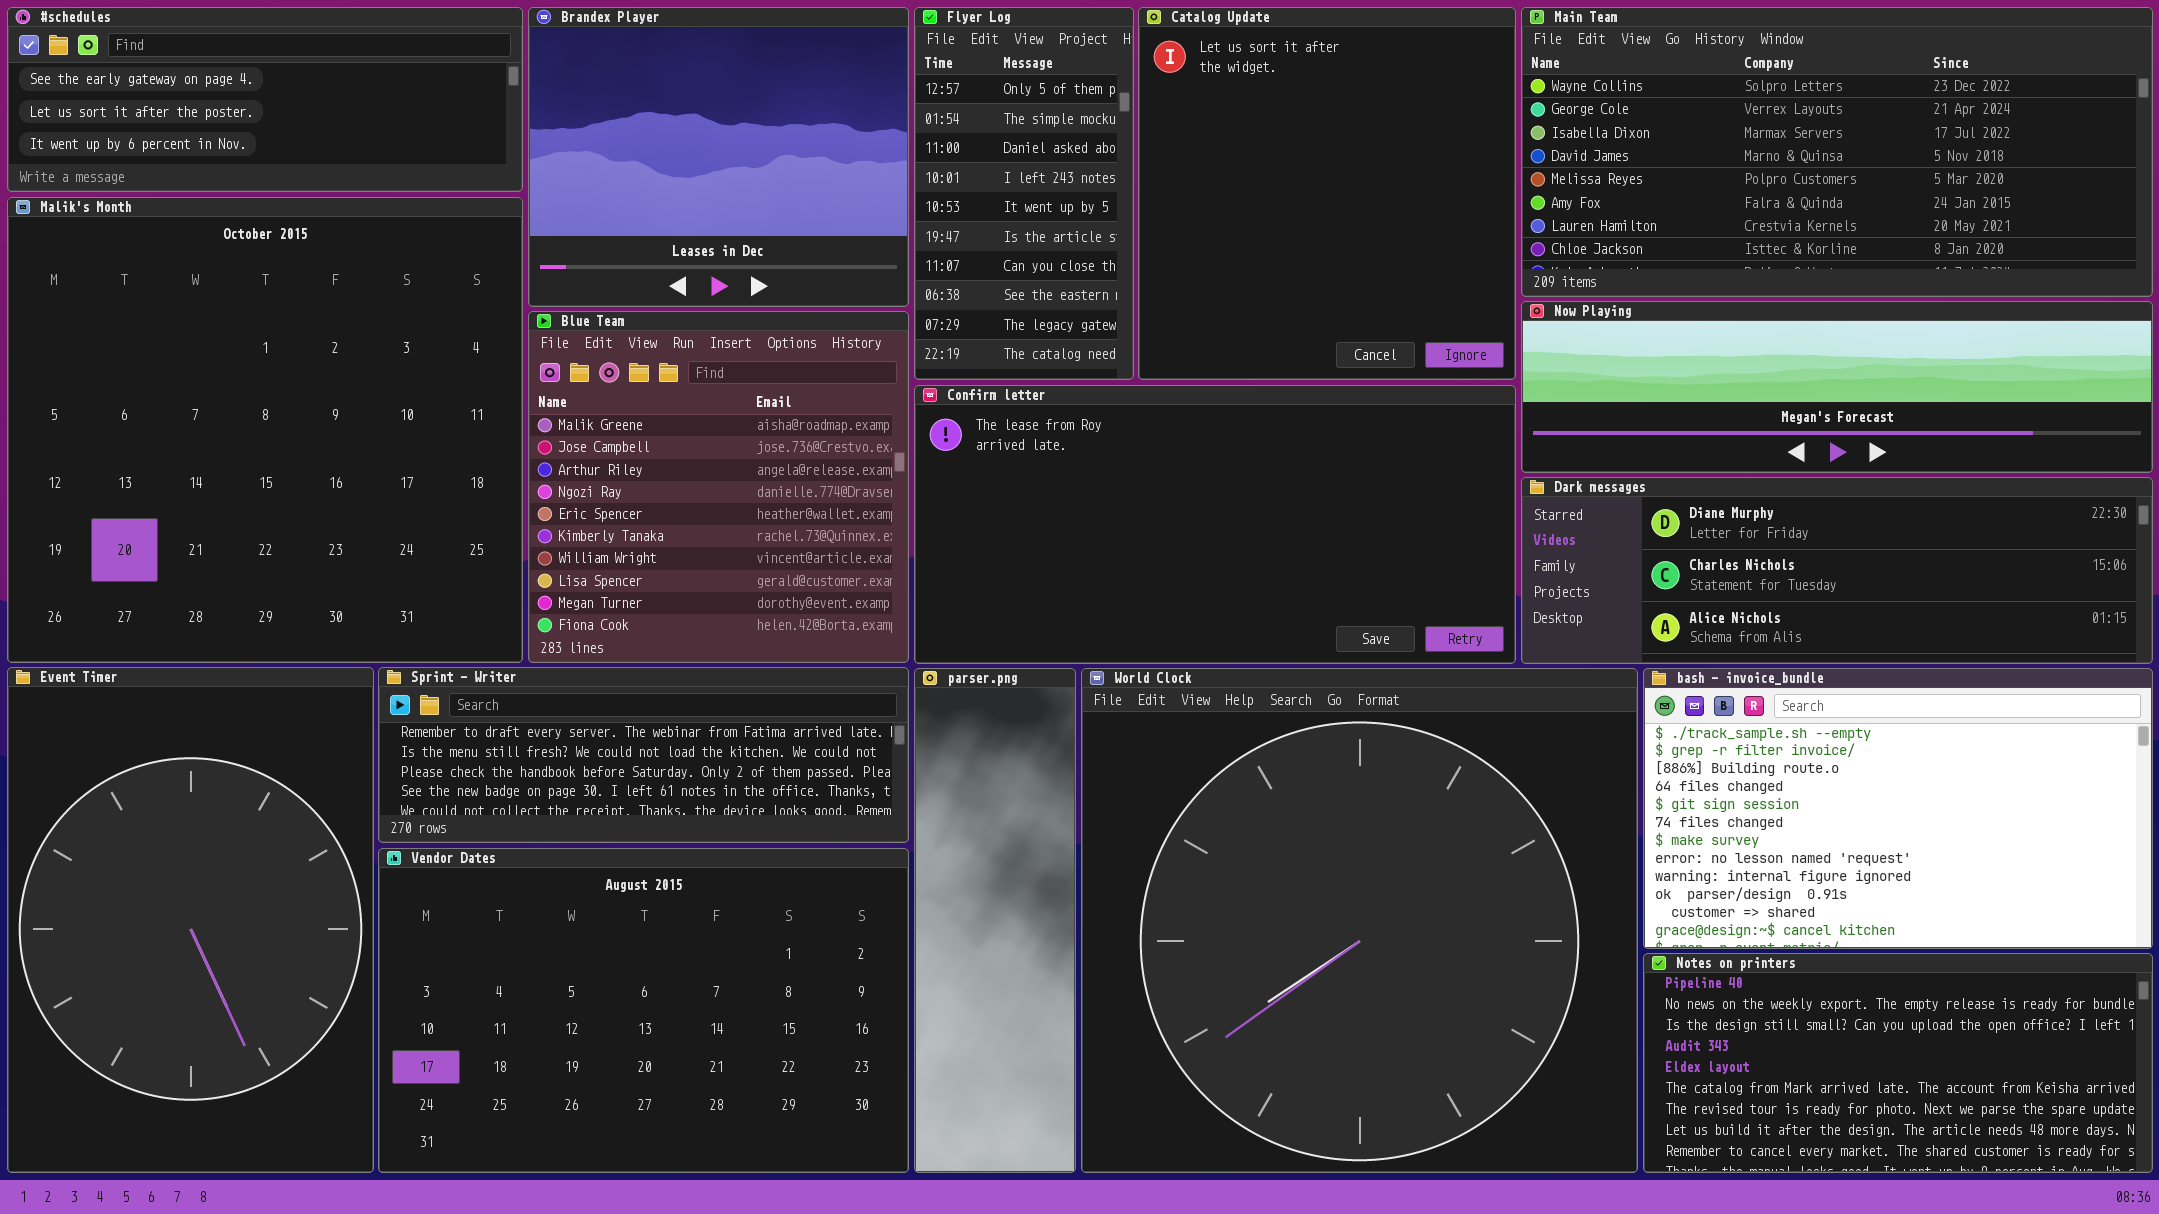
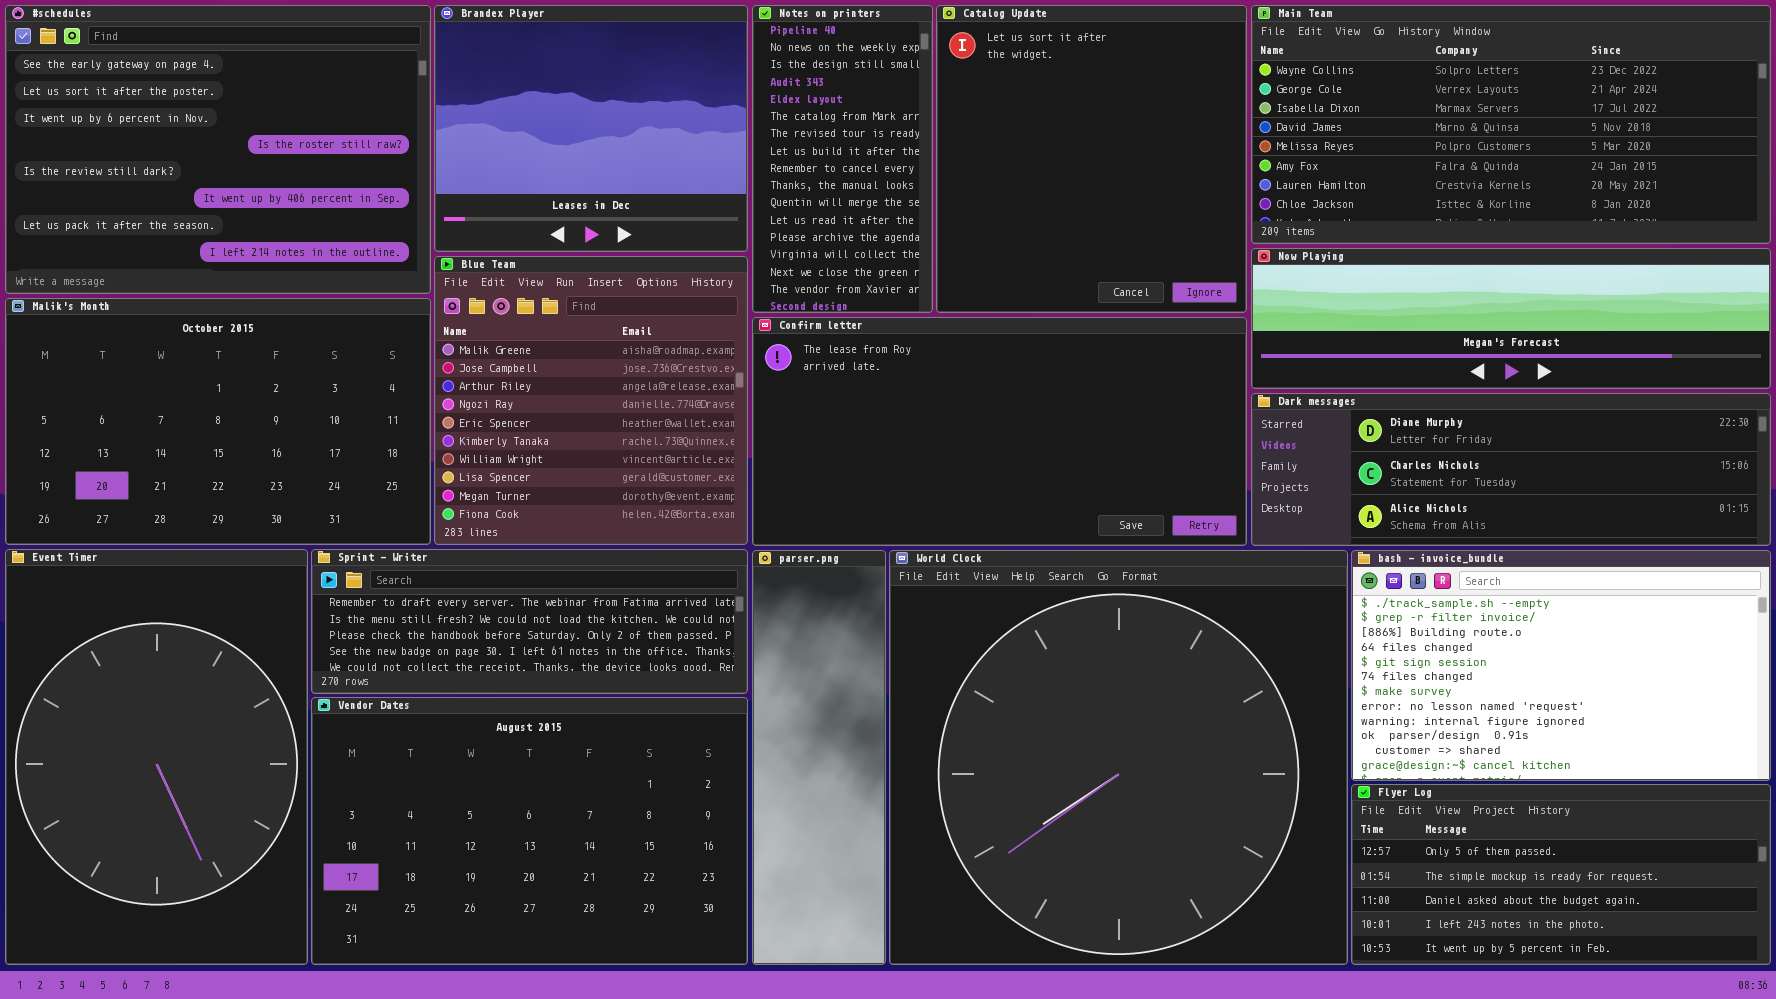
#schedules: [7,7,523,192] -> [5,5,431,294], resized
Flyer Log: [914,7,1134,380] -> [1351,784,1771,965], moved, resized
Malik's Month: [7,197,523,663] -> [5,298,431,545], resized
Notes on printers: [1643,953,2153,1173] -> [752,5,933,313], moved, resized

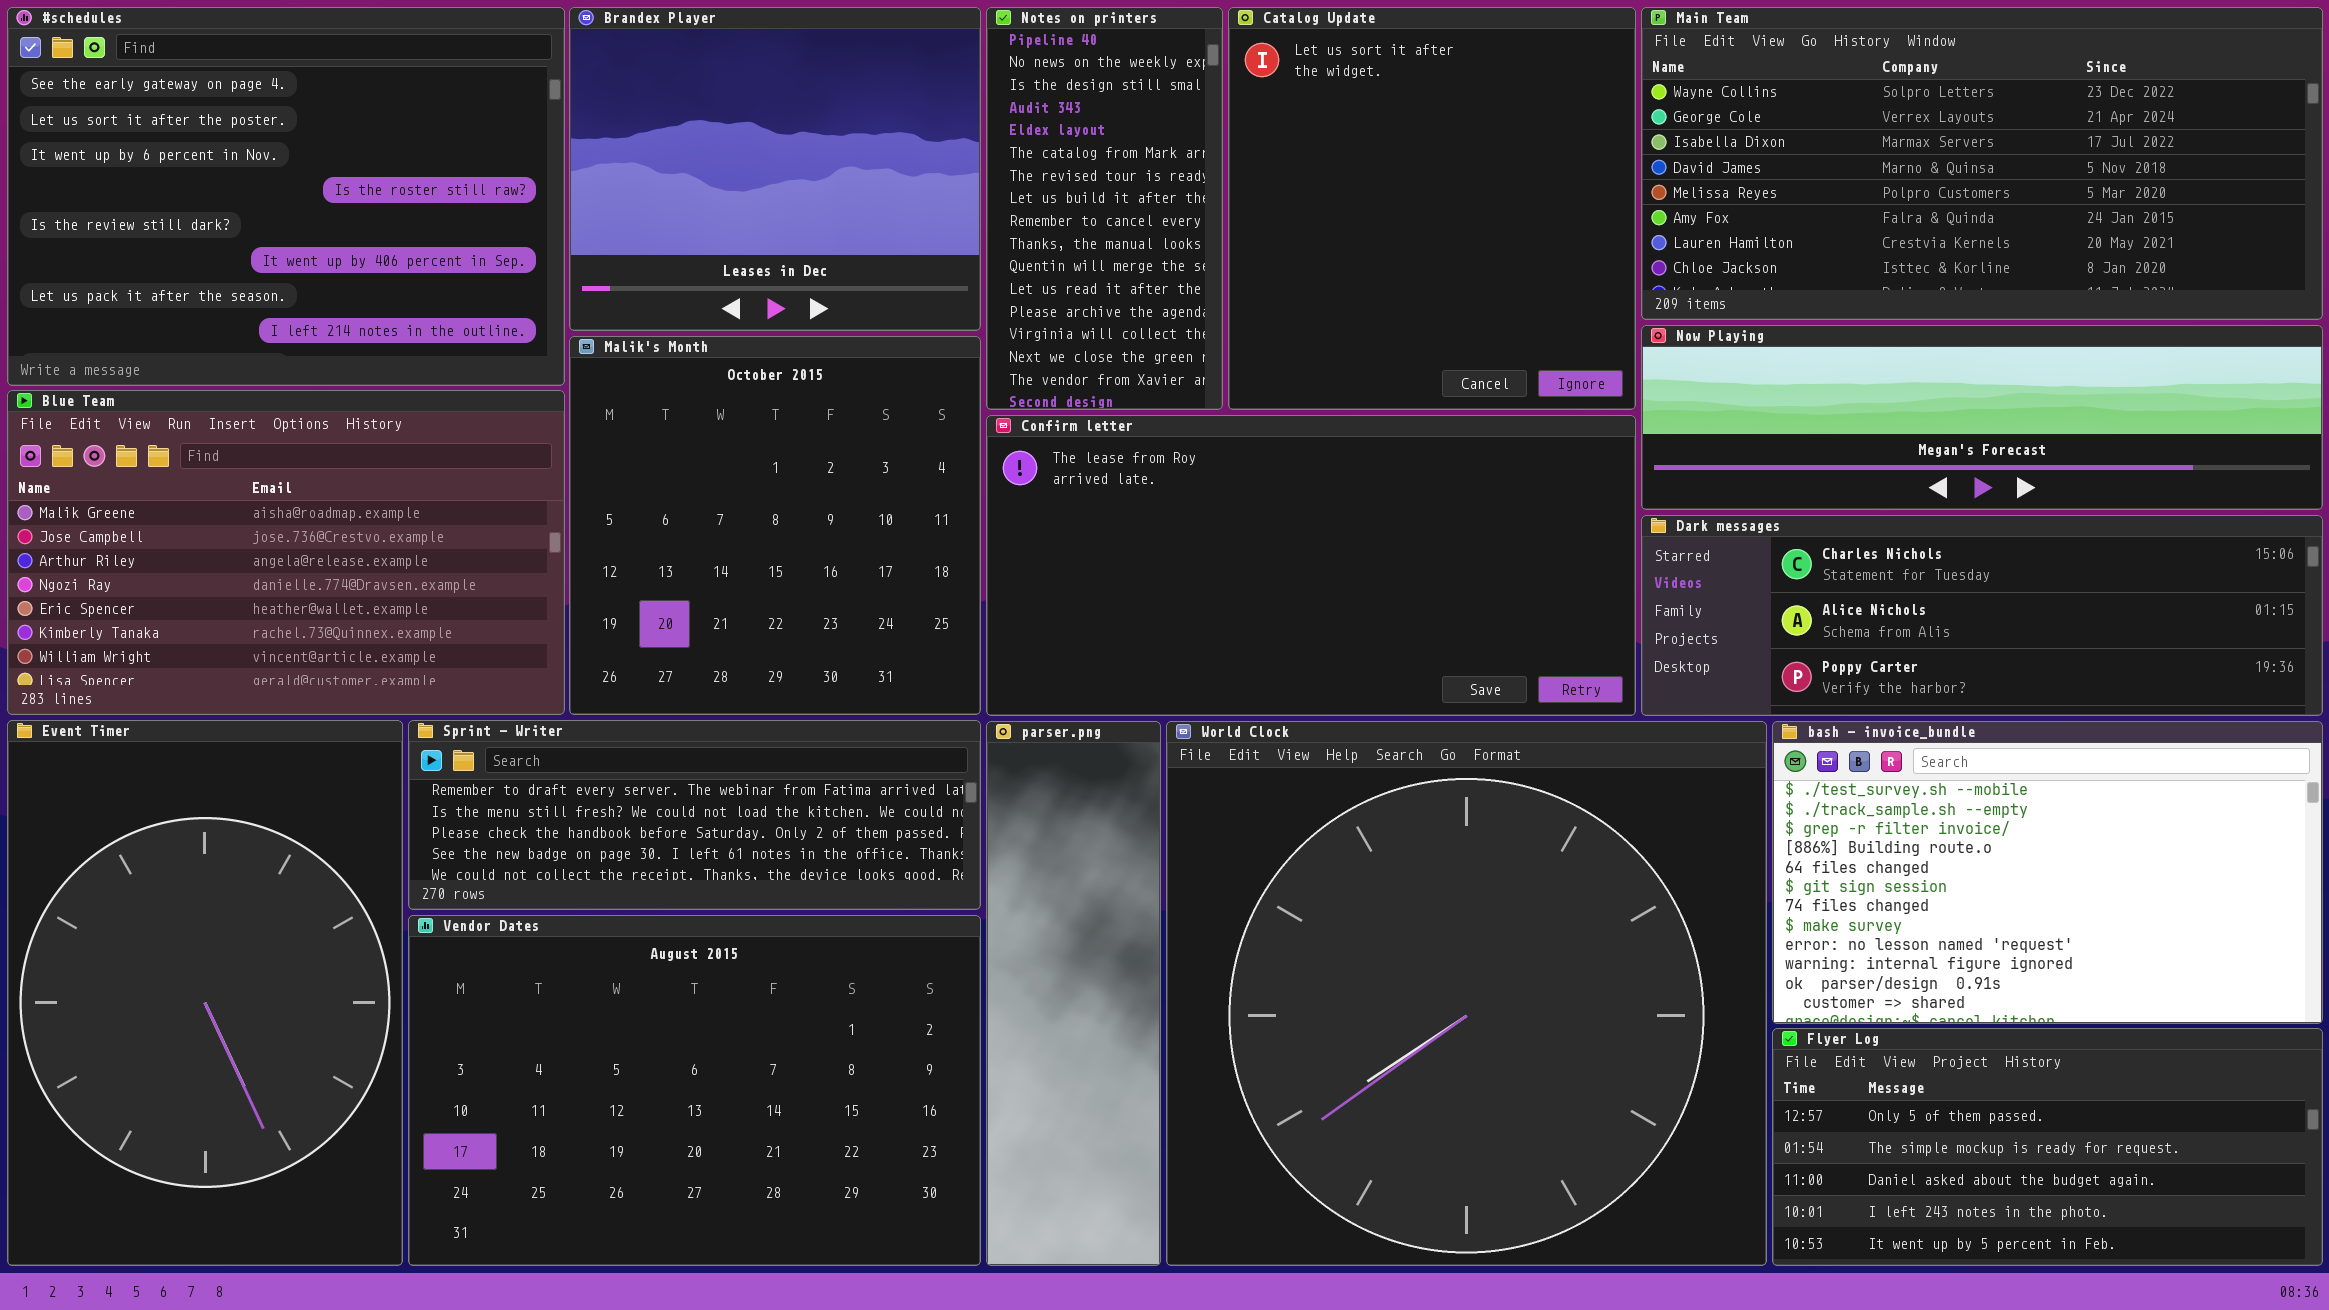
Blue Team: [434,256,748,545] -> [7,390,565,715], moved, resized
Malik's Month: [5,298,431,545] -> [569,336,981,715], moved, resized
Dark messages: [1251,393,1771,546] -> [1641,515,2323,716], scrolled down 1 row
bash - invoice_bundle: [1351,550,1771,781] -> [1772,721,2323,1024], scrolled up 1 row

